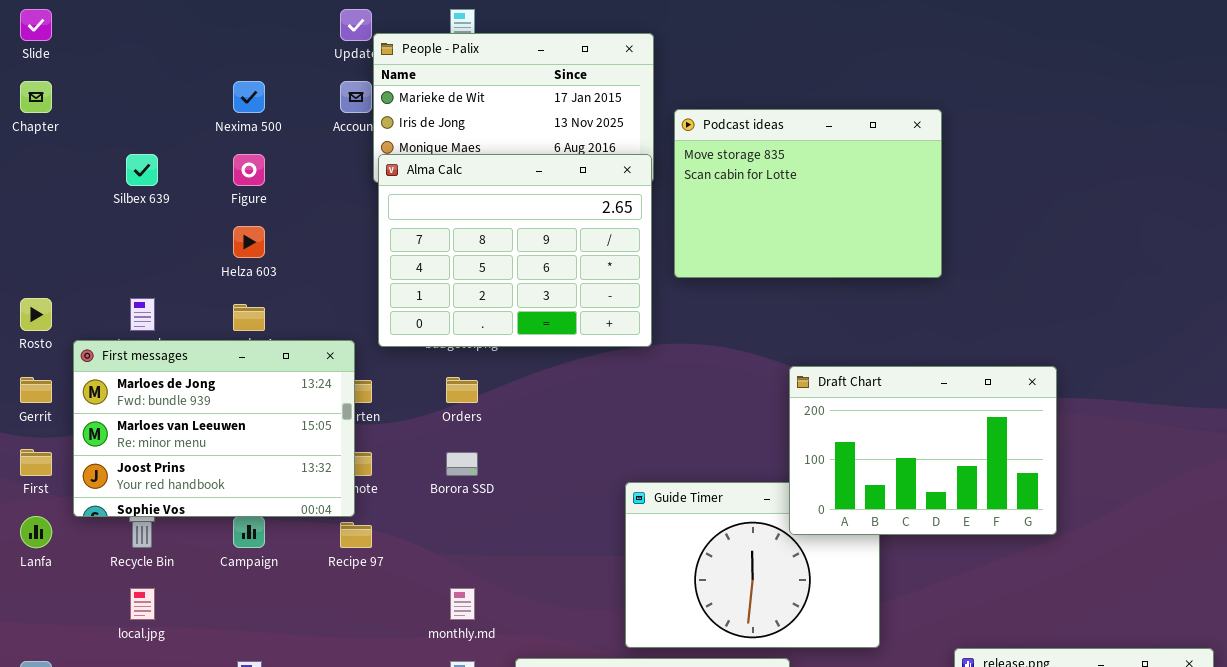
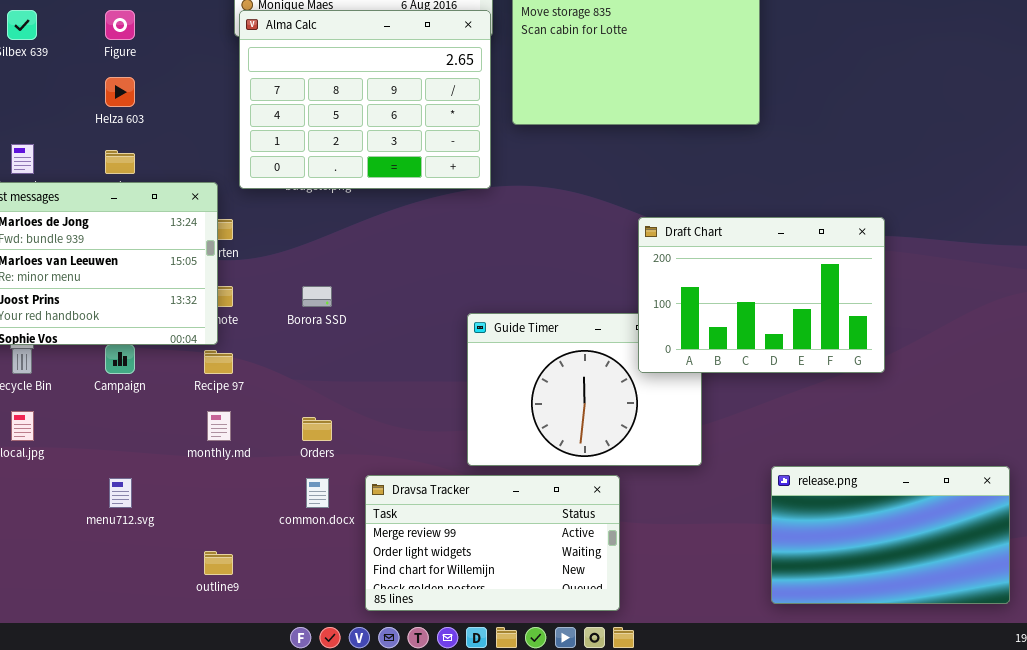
Draft Chart: [789,366,1057,535] -> [638,217,885,373], moved
Orders: [446,377,478,403] -> [302,417,332,441], moved
monthly.md: [450,588,475,620] -> [207,411,231,441], moved

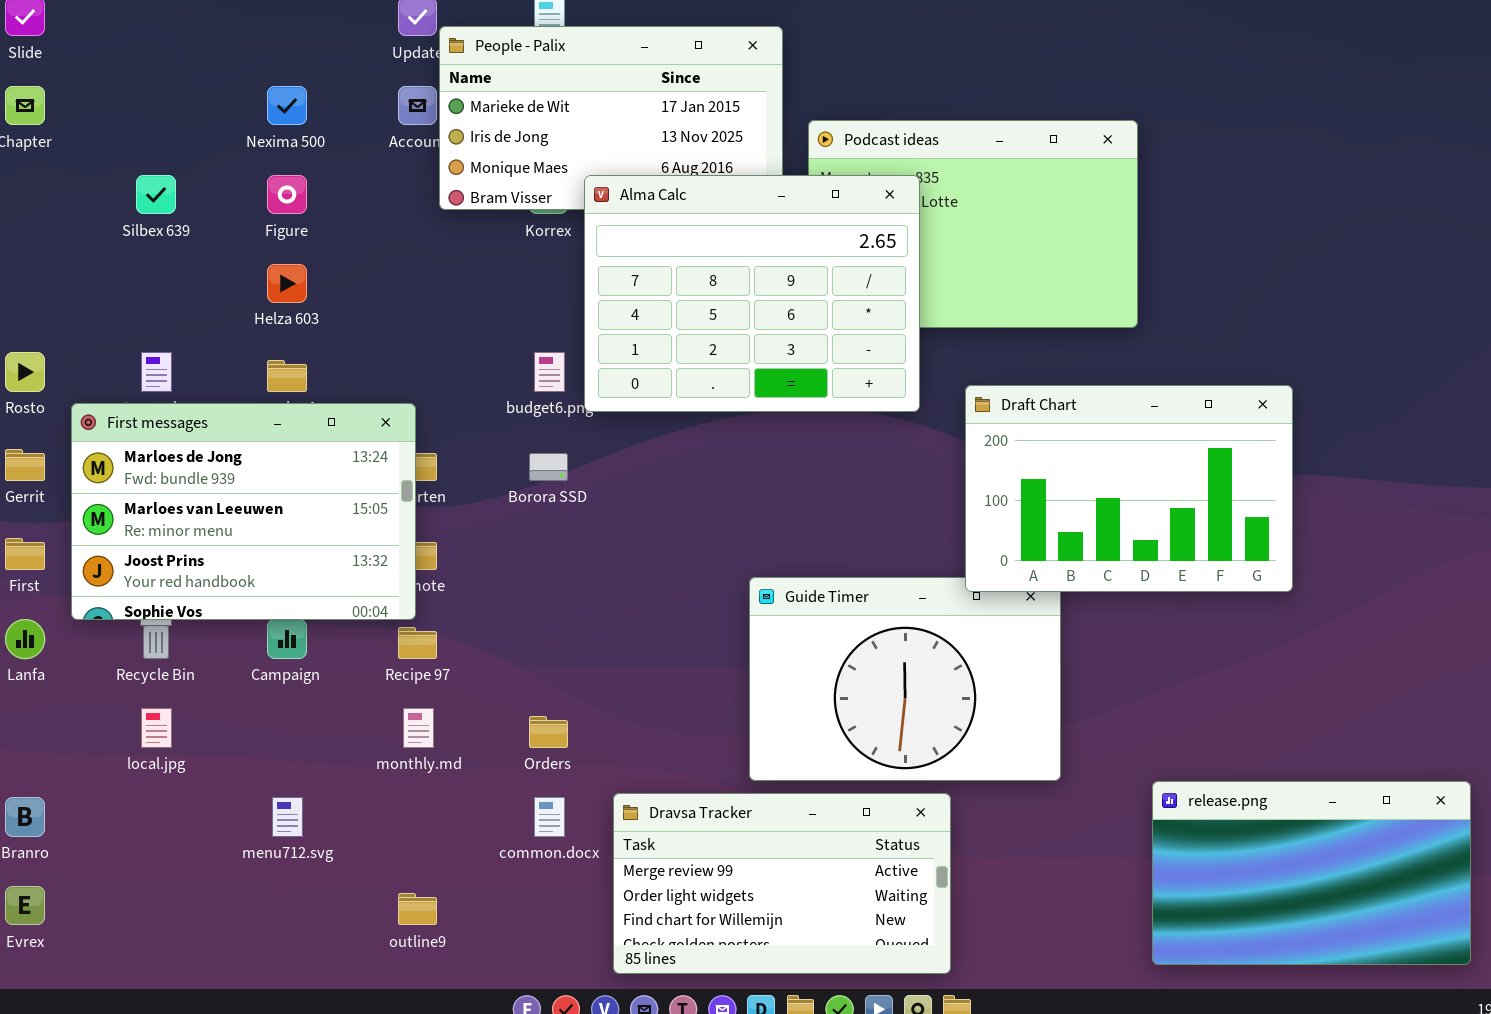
Alma Calc: [239,10,491,189] -> [584,175,920,412], moved
Draft Chart: [638,217,885,373] -> [965,385,1293,592], moved
Borora SSD: [302,286,332,307] -> [529,453,568,481], moved

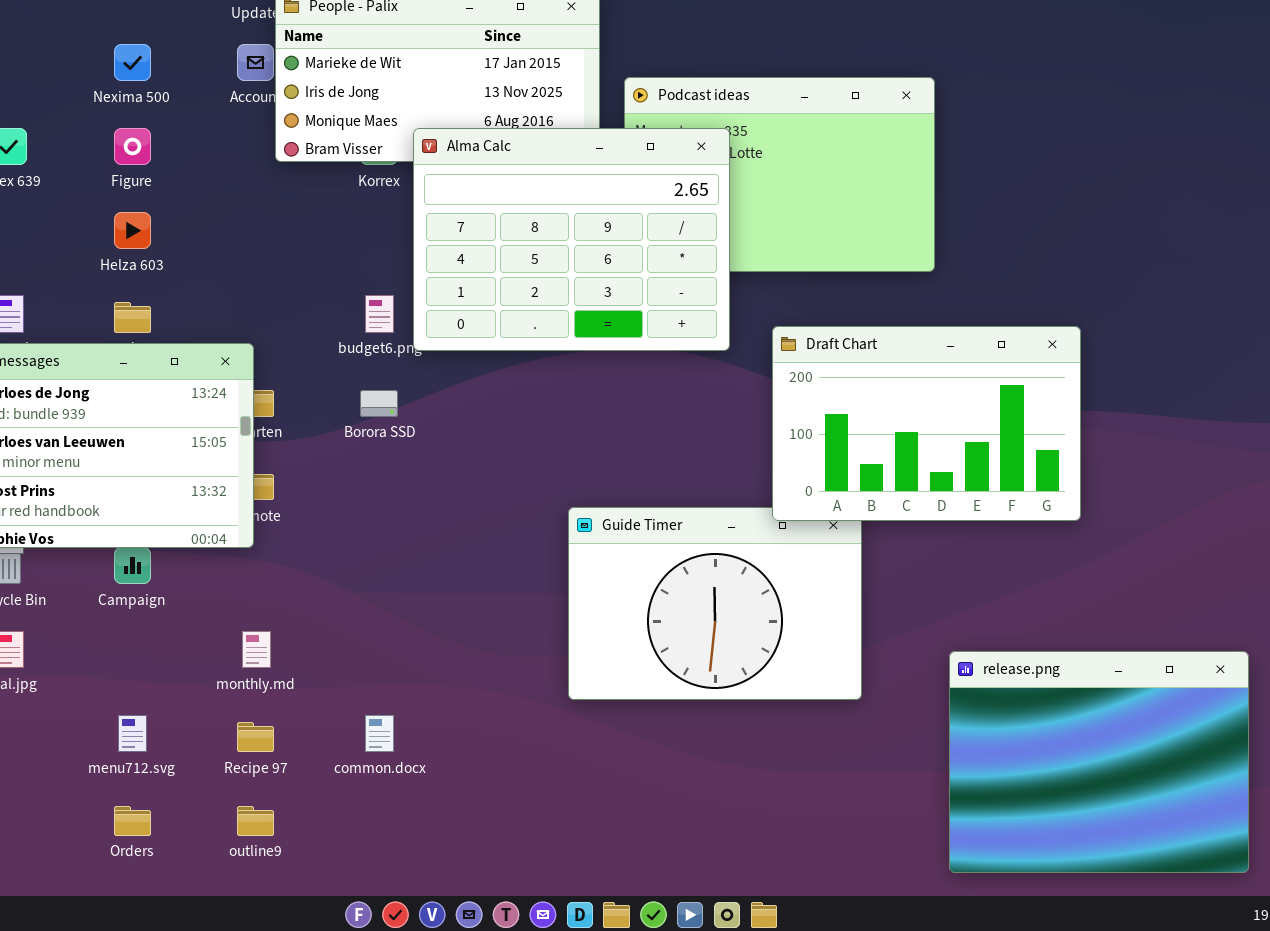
Recipe 97: [398,627,437,659] -> [237,722,274,752], moved
Orders: [529,716,568,748] -> [114,806,151,836], moved
release.png: [1152,781,1471,965] -> [949,651,1249,873], resized
Dravsa Tracker: [613,793,951,974] -> none, closed

